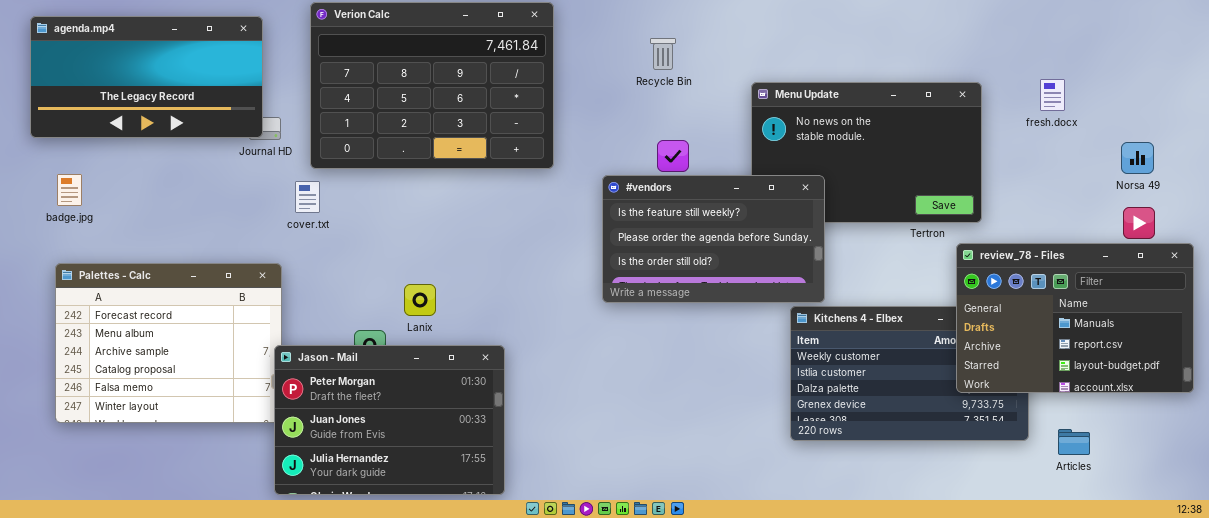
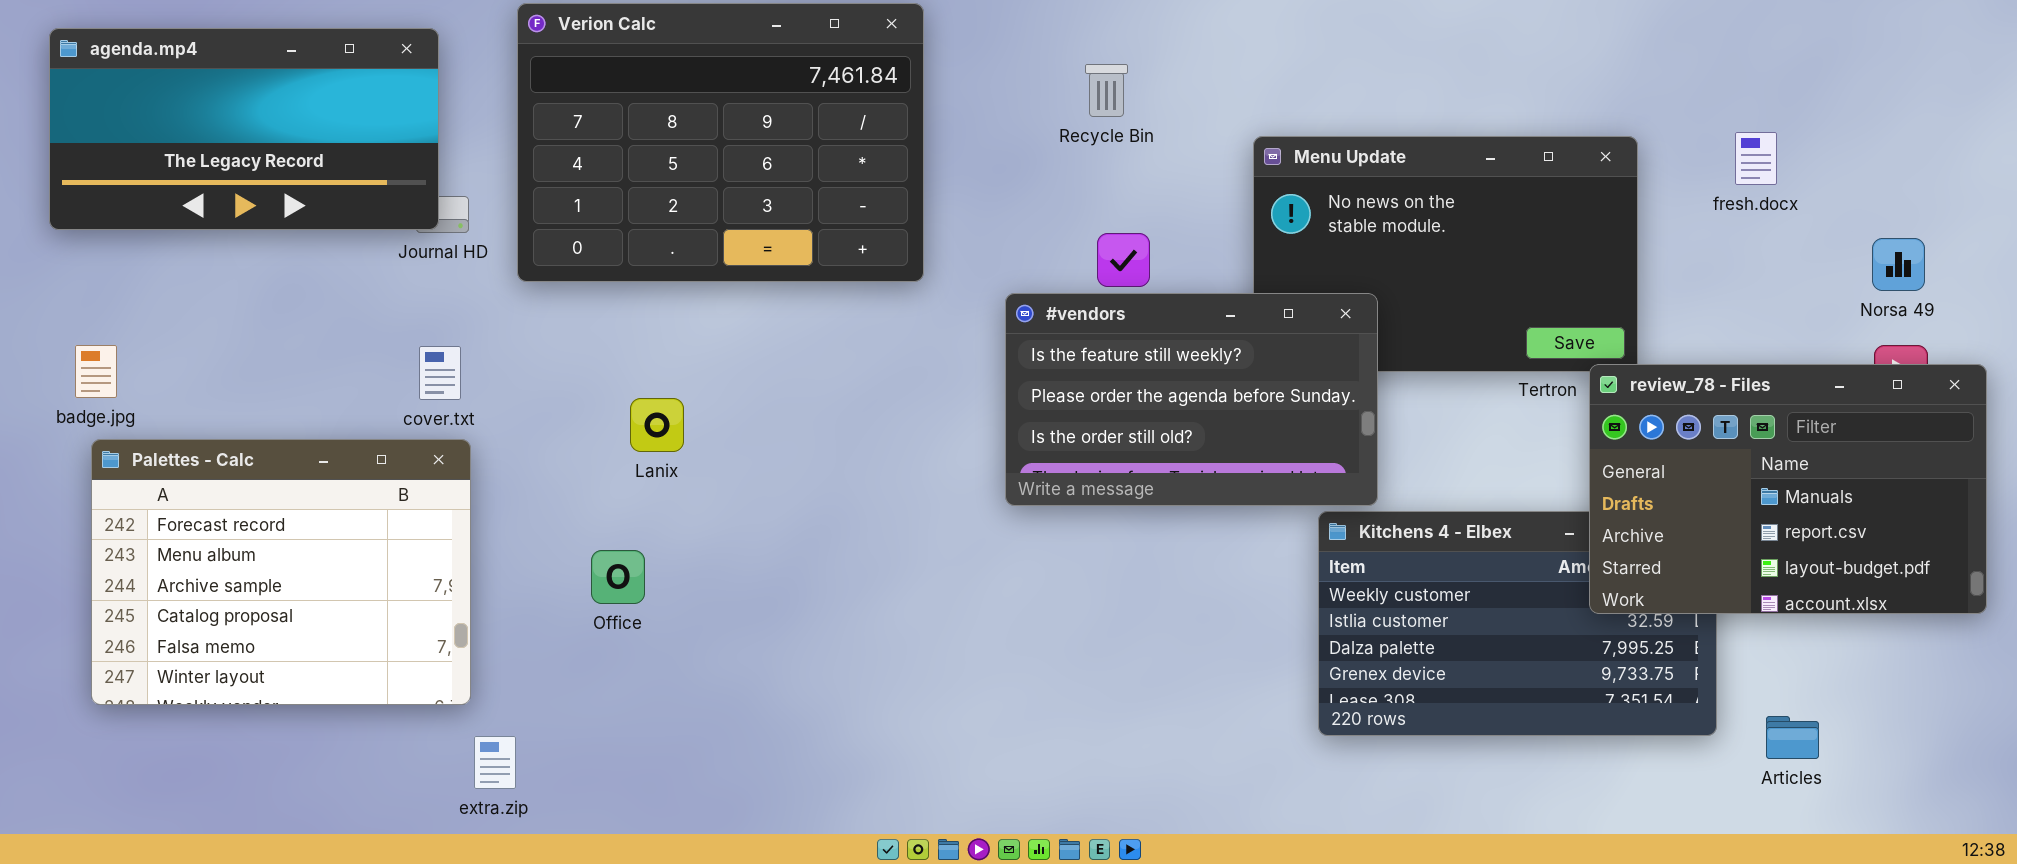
badge.jpg: [57,174,82,206] -> [75,345,117,398], moved
cover.txt: [295,181,320,213] -> [419,346,461,400], moved
review_78 - Files: [956,243,1194,393] -> [1589,364,1987,614], moved
Lanix: [404,284,436,316] -> [630,398,684,452], moved
Jason - Mail: [274,345,505,495] -> none, closed

